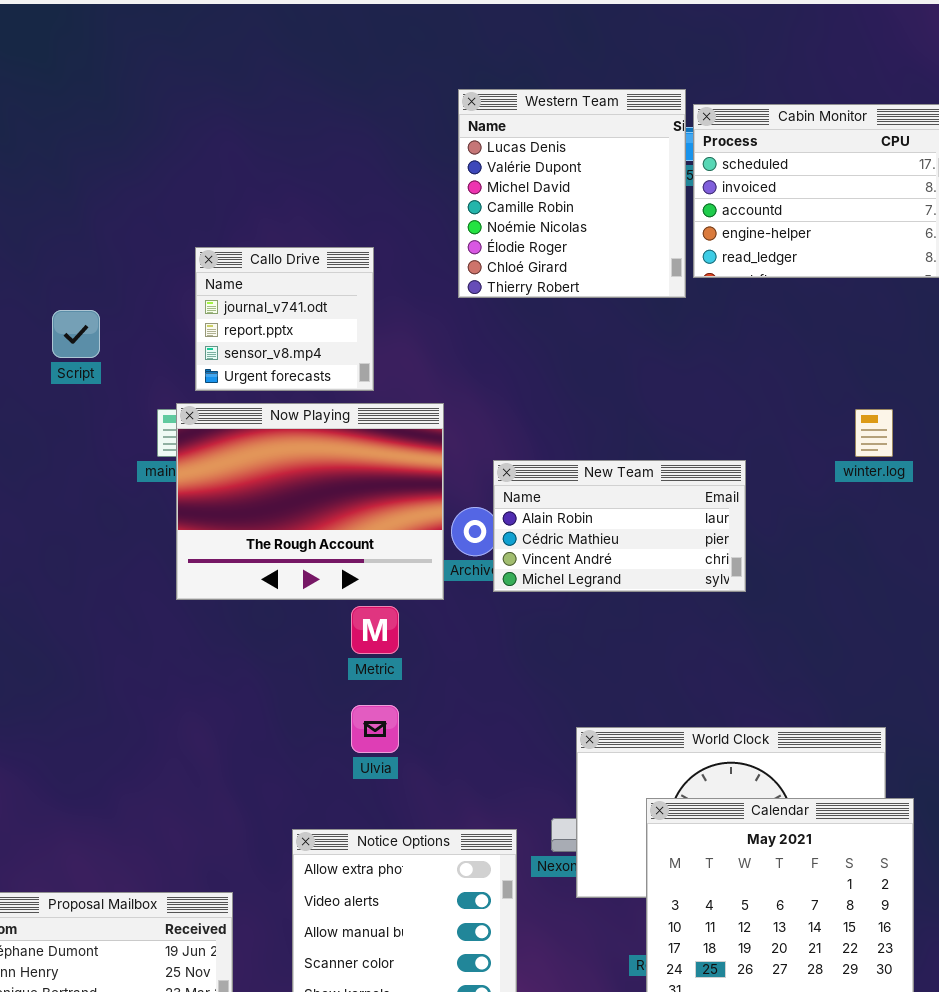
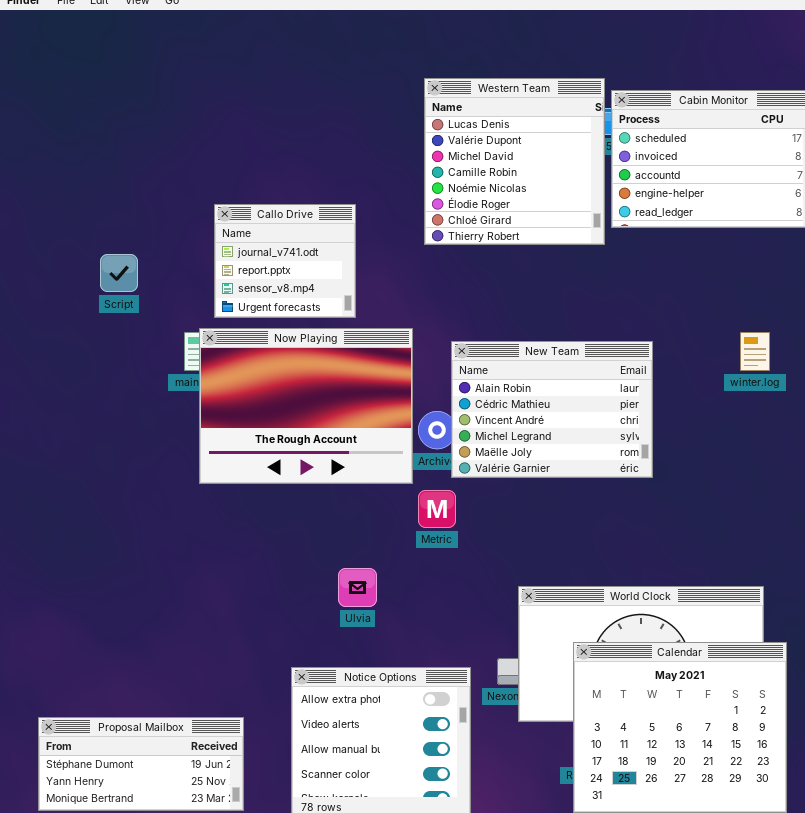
New Team: [493,460,746,592] -> [451,341,653,478], resized
Metric: [351,606,399,654] -> [418,490,456,528], moved

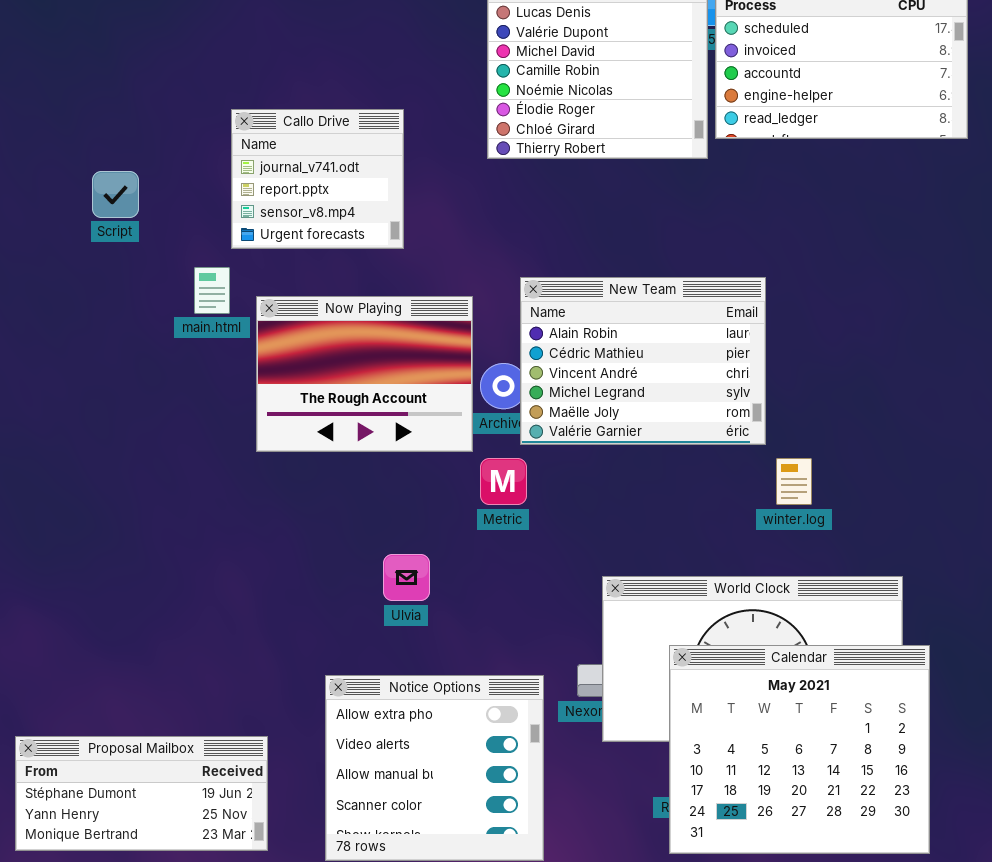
Now Playing: [199,328,413,484] -> [256,296,473,452], resized
winter.log: [740,332,770,371] -> [776,458,812,505], moved

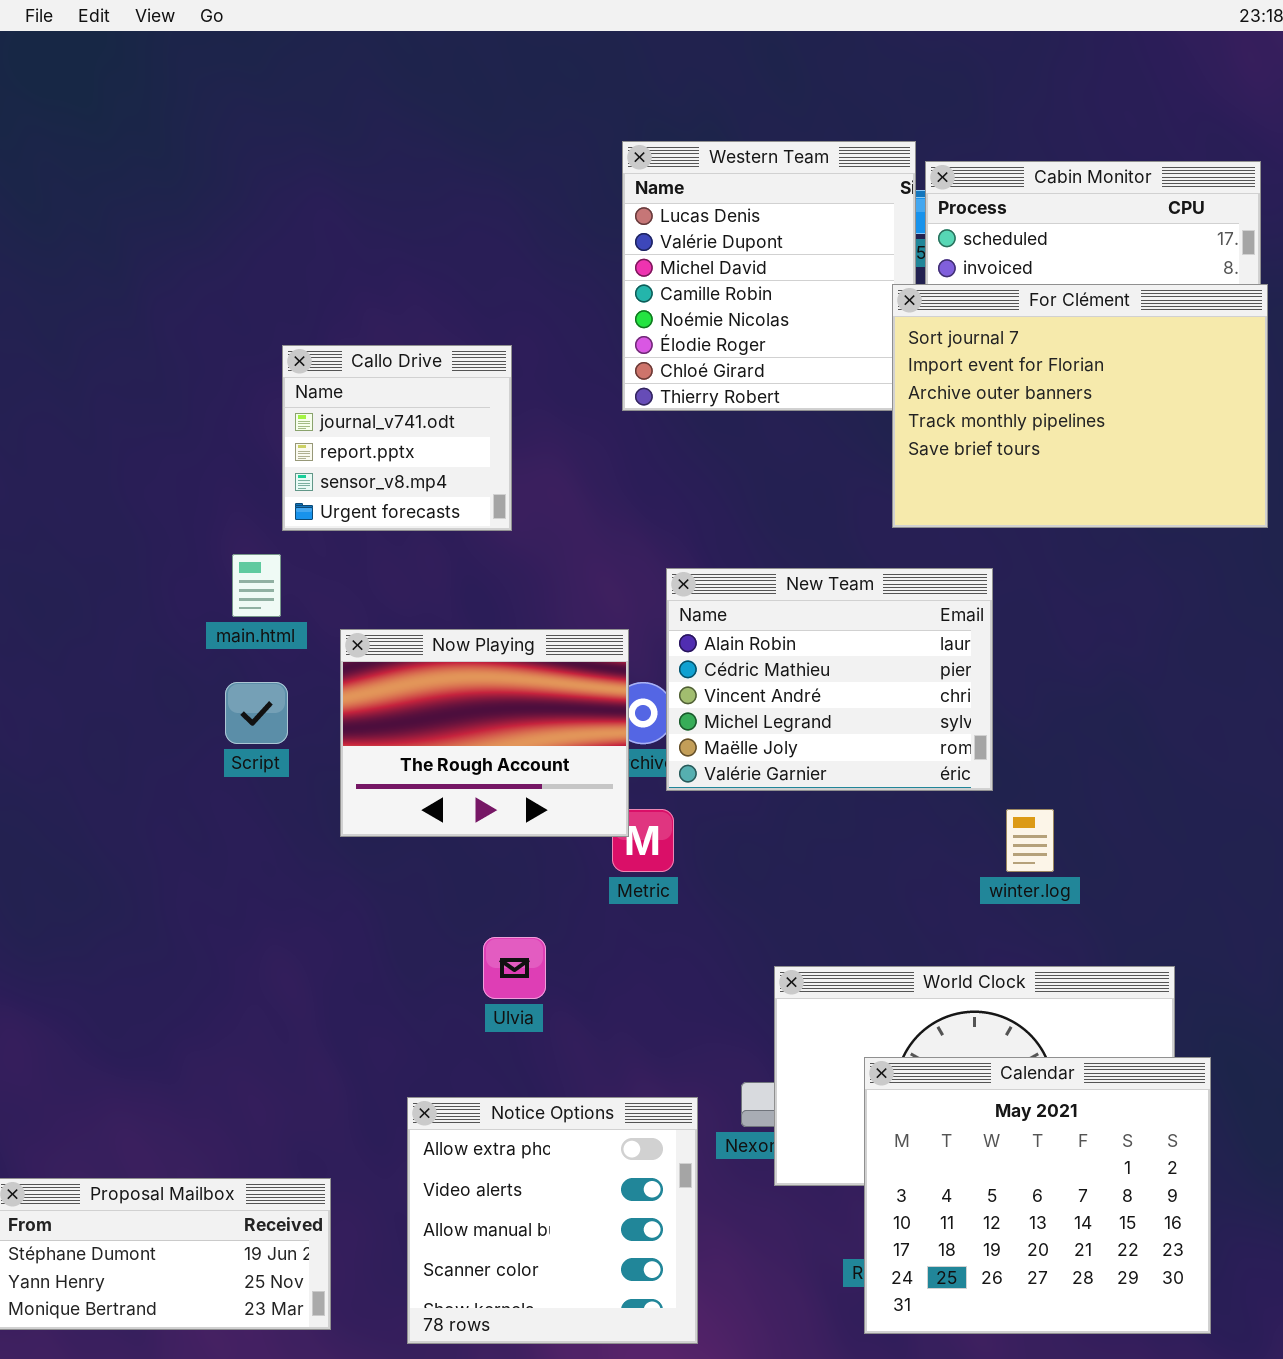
For Clément: none -> [892,284,1268,528], opened
Script: [92,171,139,218] -> [225,682,288,744], moved
Now Playing: [256,296,473,452] -> [340,629,629,837], moved

